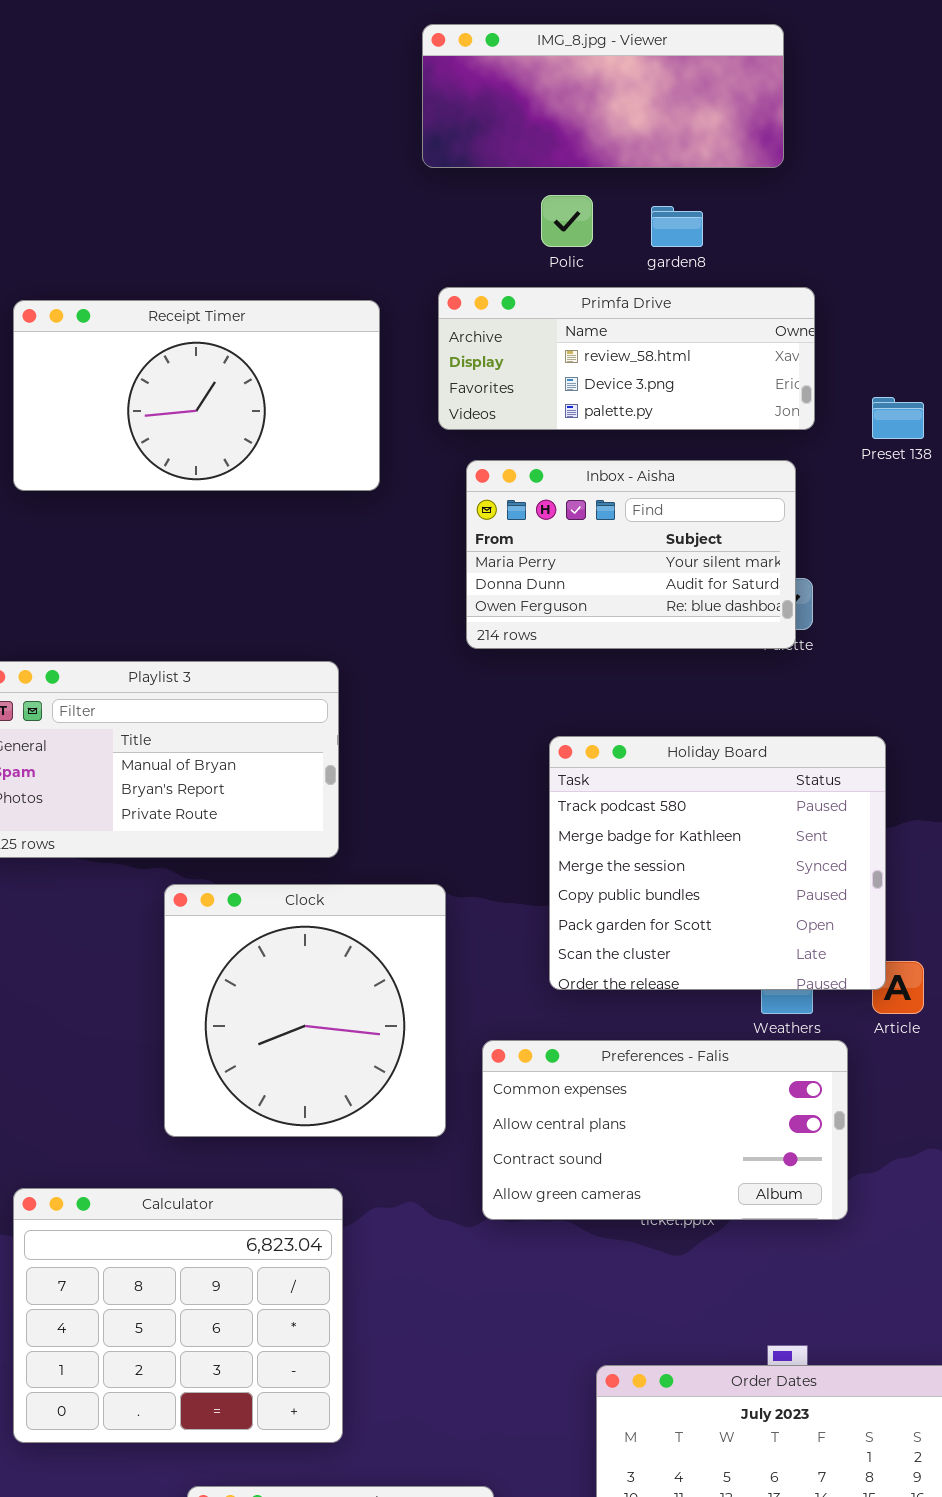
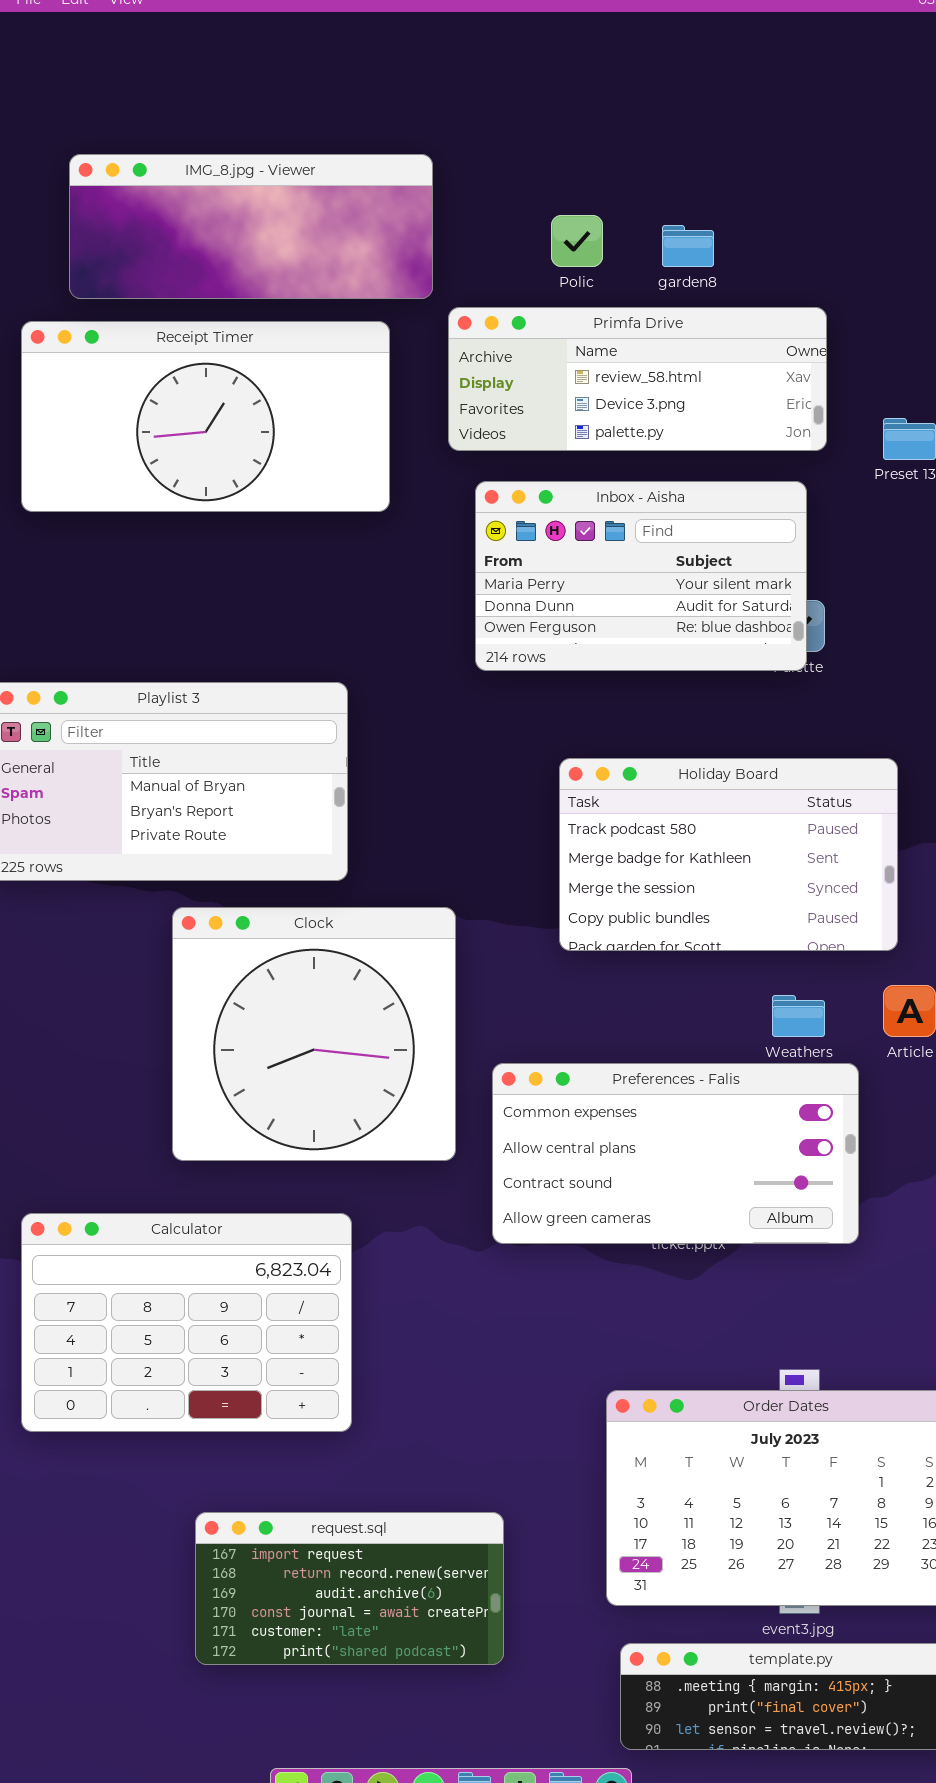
IMG_8.jpg - Viewer: [422,24,784,168] -> [69,154,433,299], moved
Holiday Board: [549,736,886,990] -> [559,758,898,951], resized
Calculator: [13,1188,343,1443] -> [21,1213,352,1432], resized

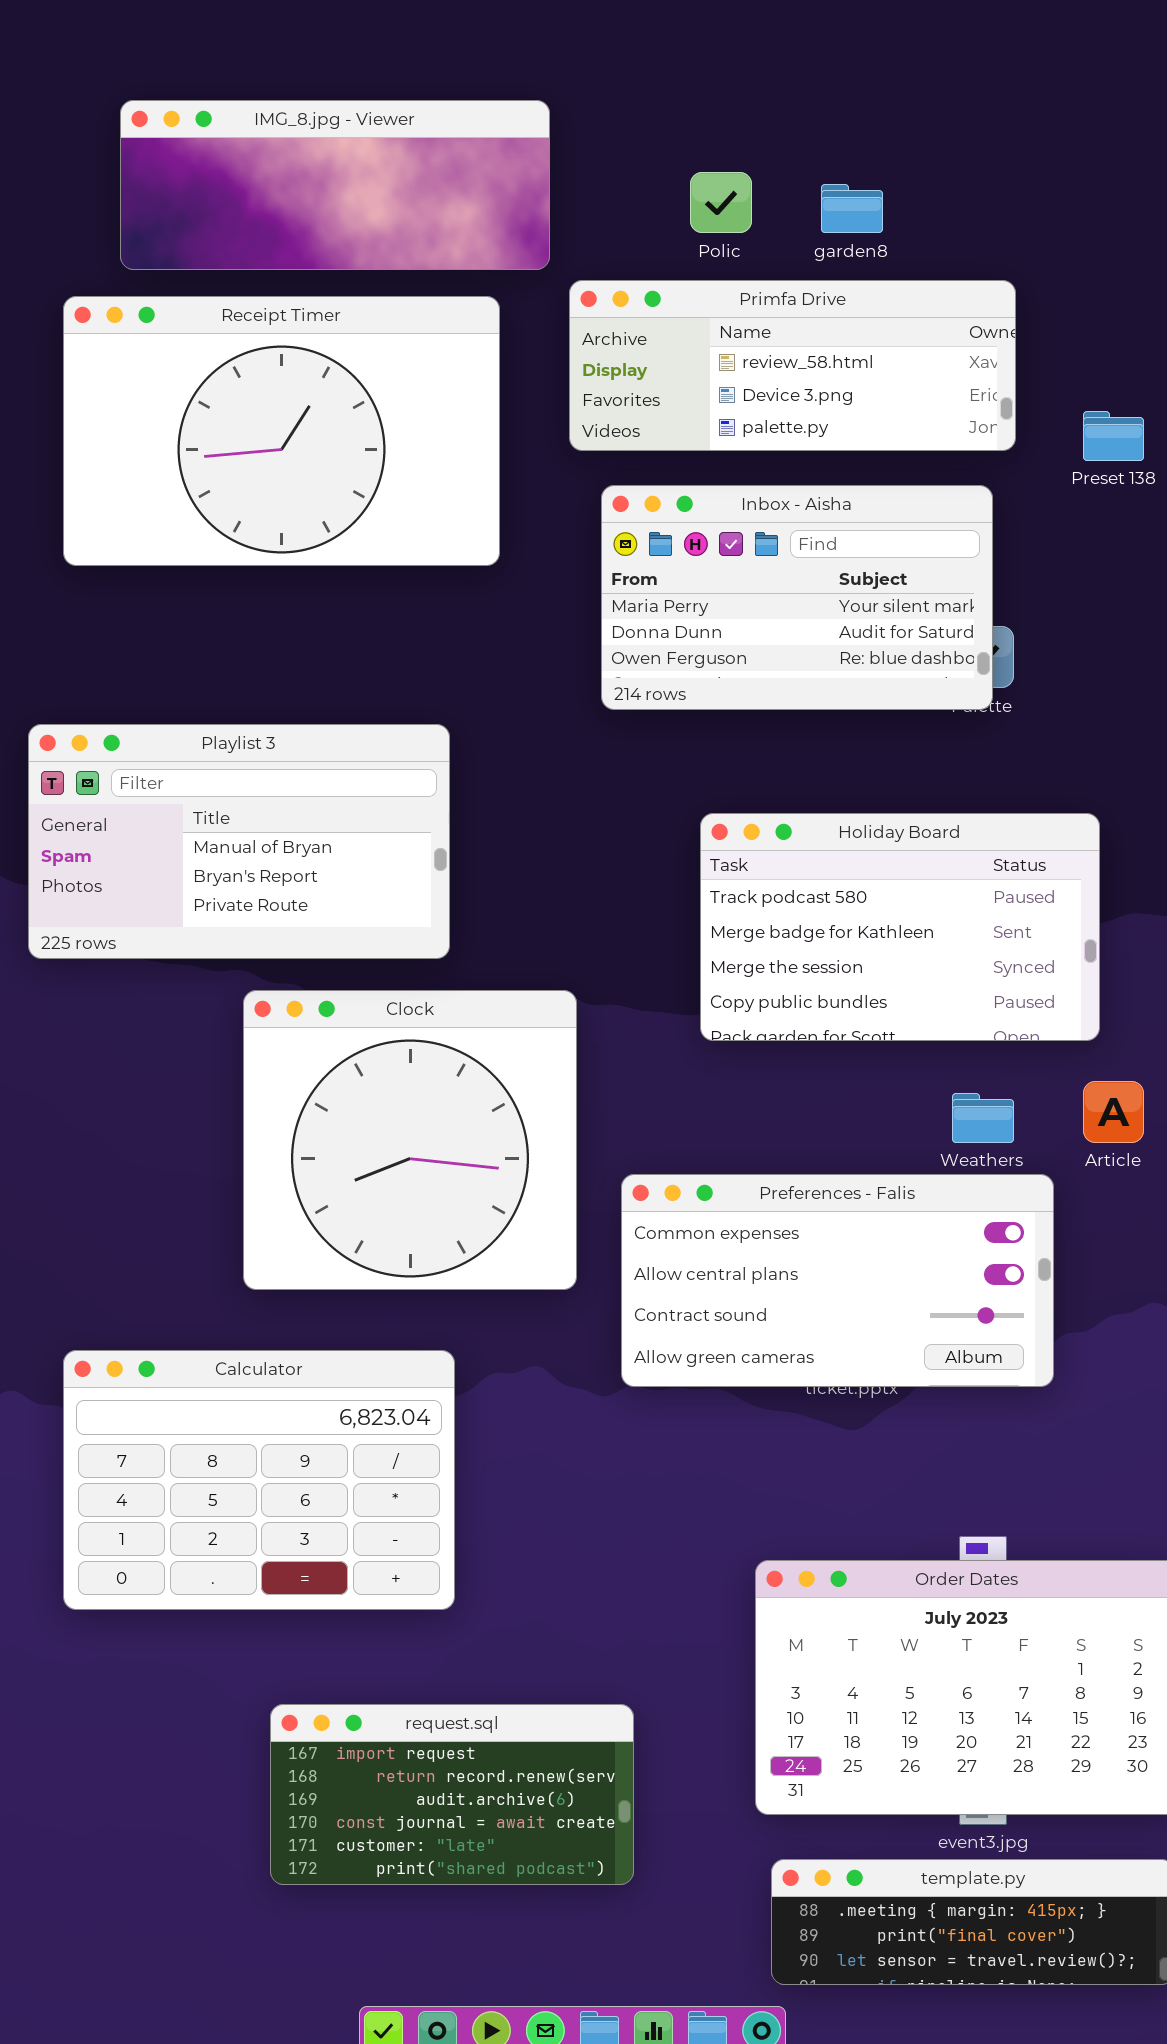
Receipt Timer: [21,321,390,512] -> [63,296,500,566], resized

